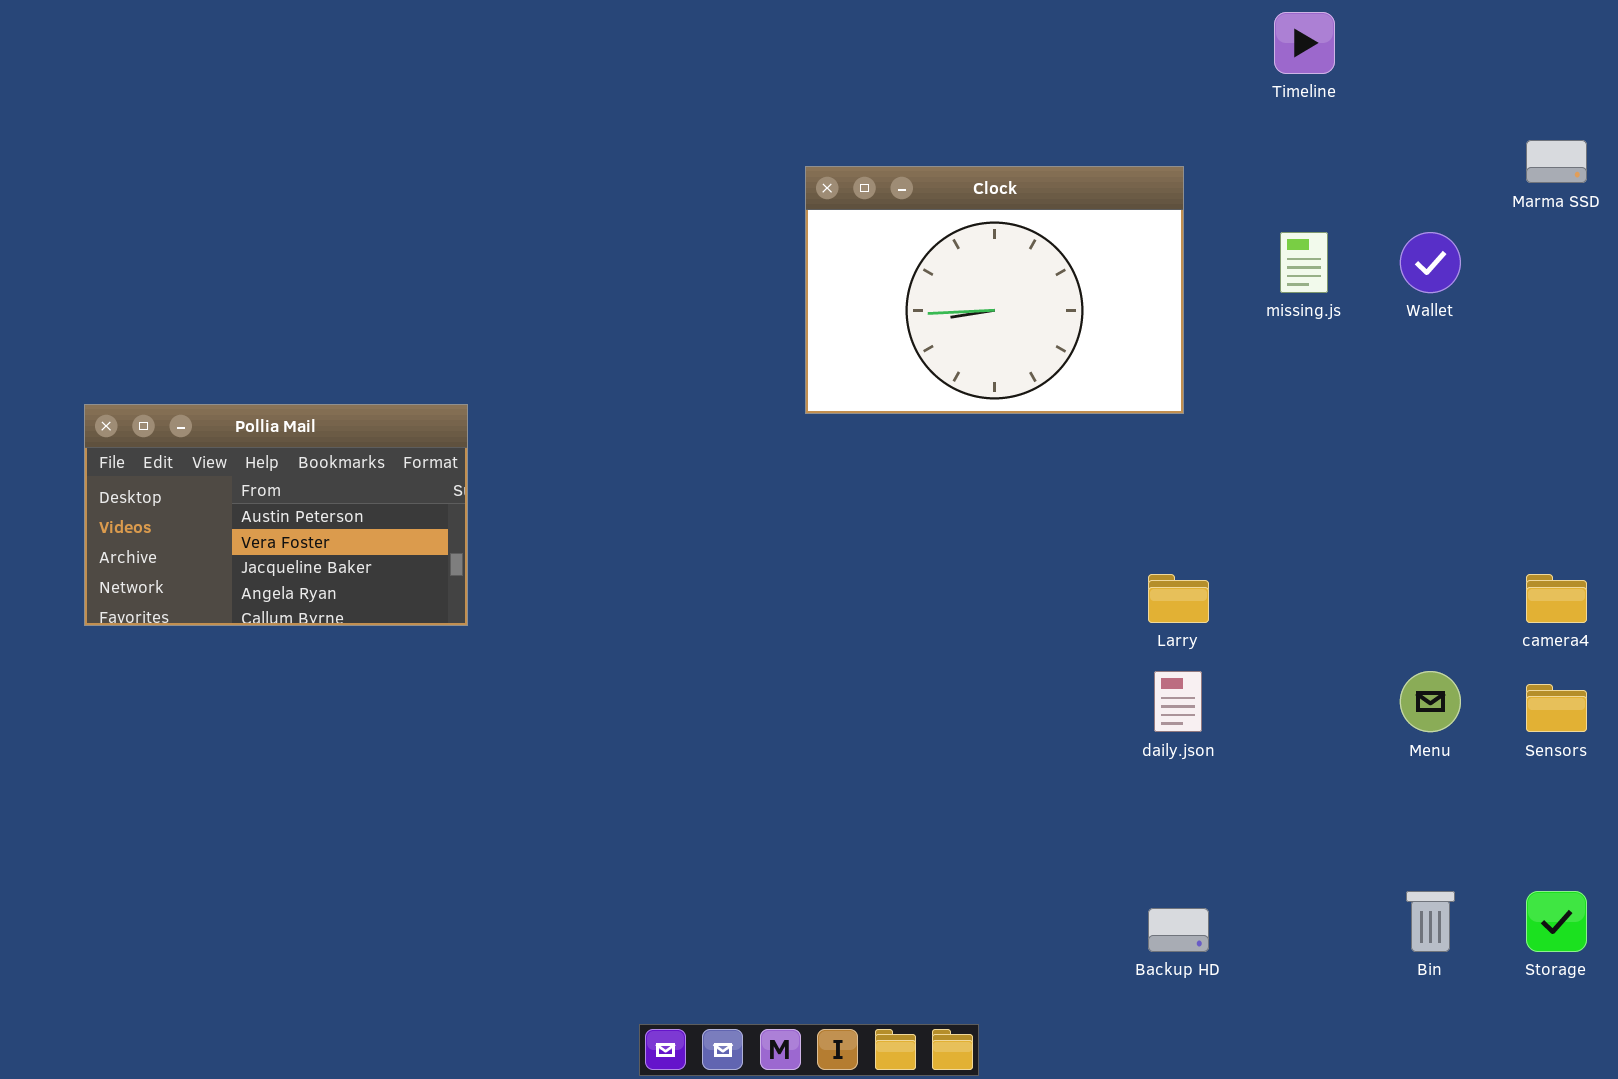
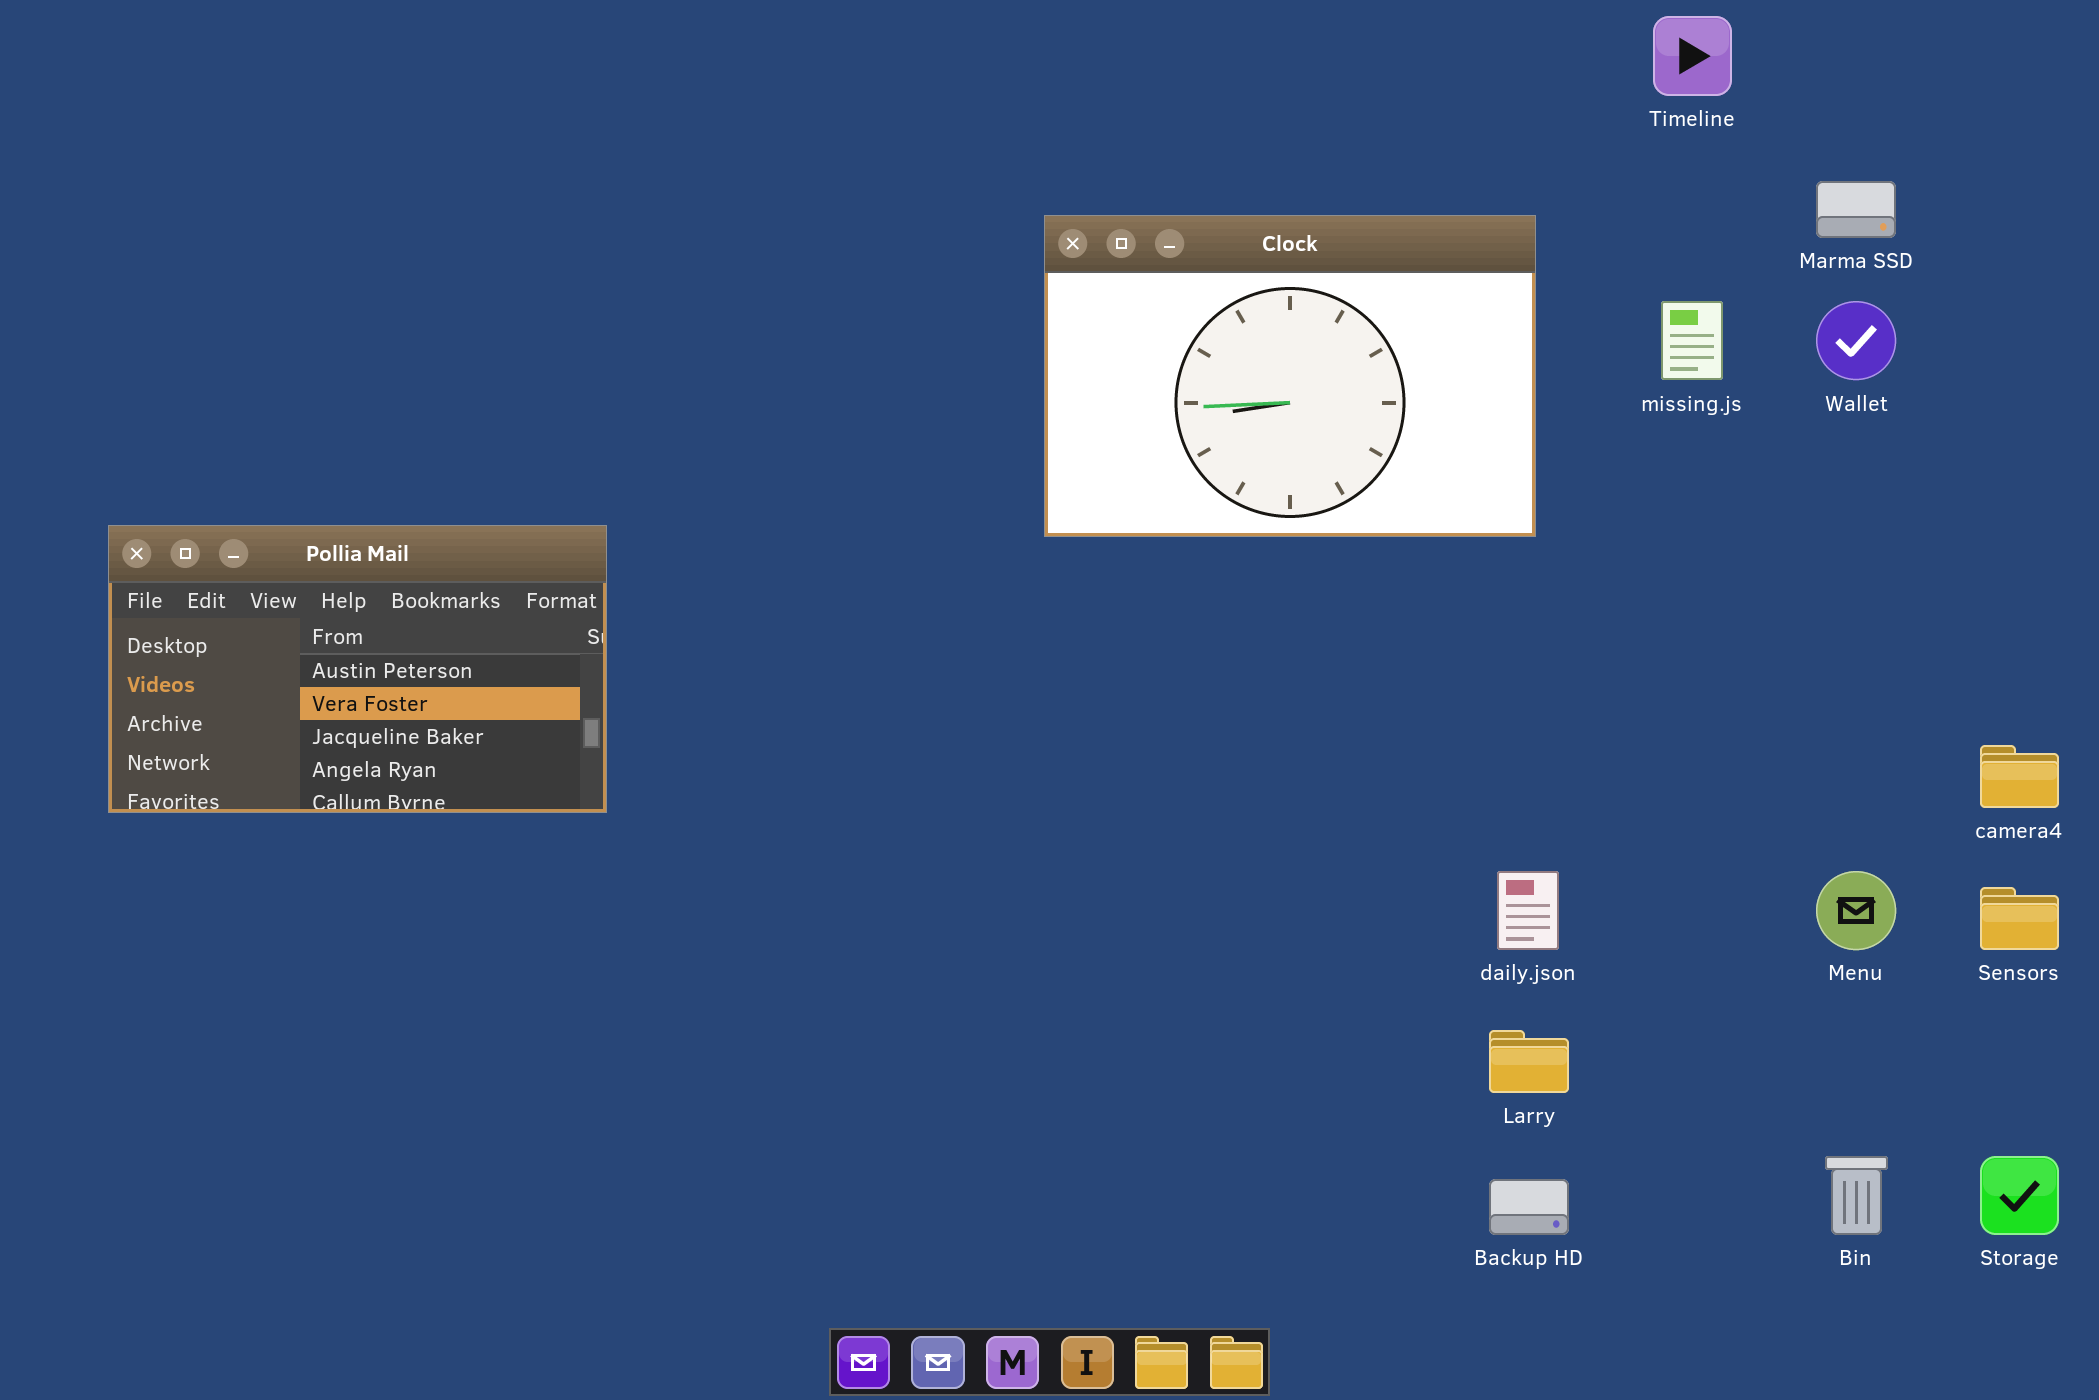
Marma SSD: [1526,140,1587,183] -> [1816,181,1896,238], moved
Larry: [1148,574,1209,623] -> [1489,1030,1569,1093], moved

